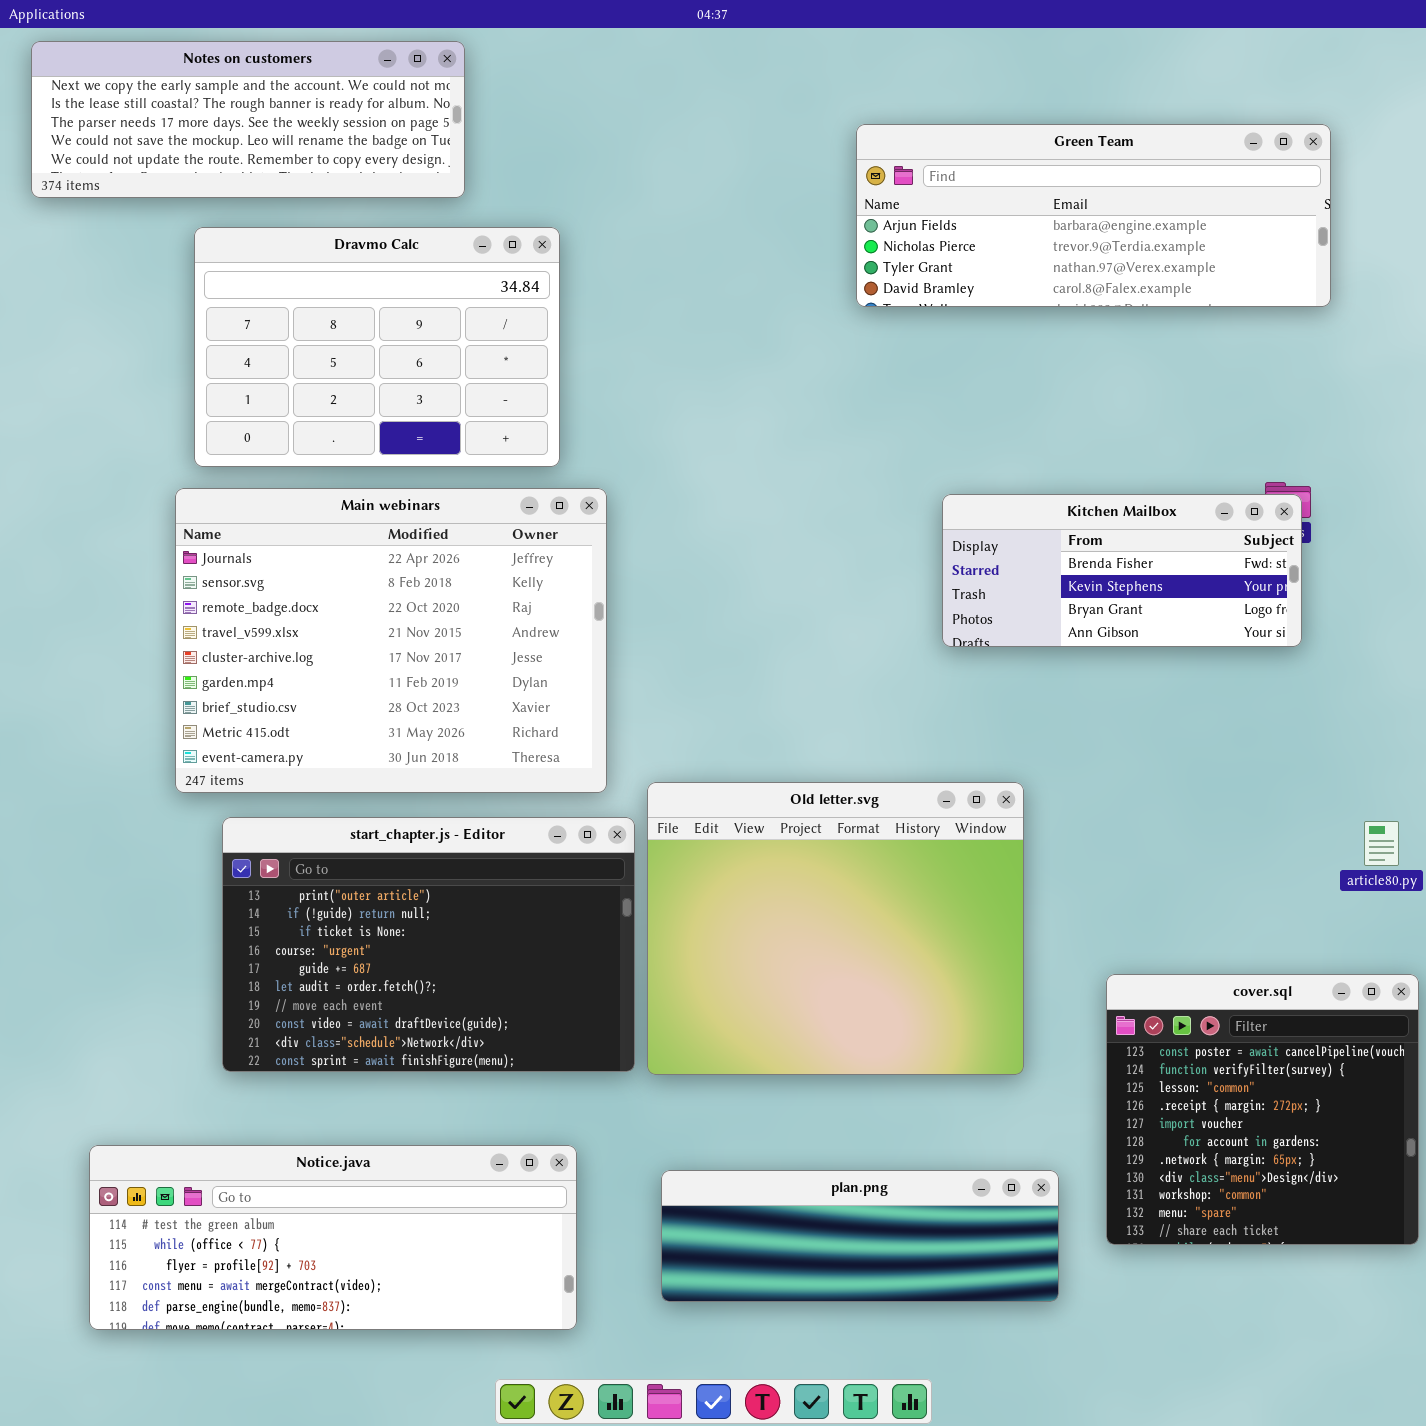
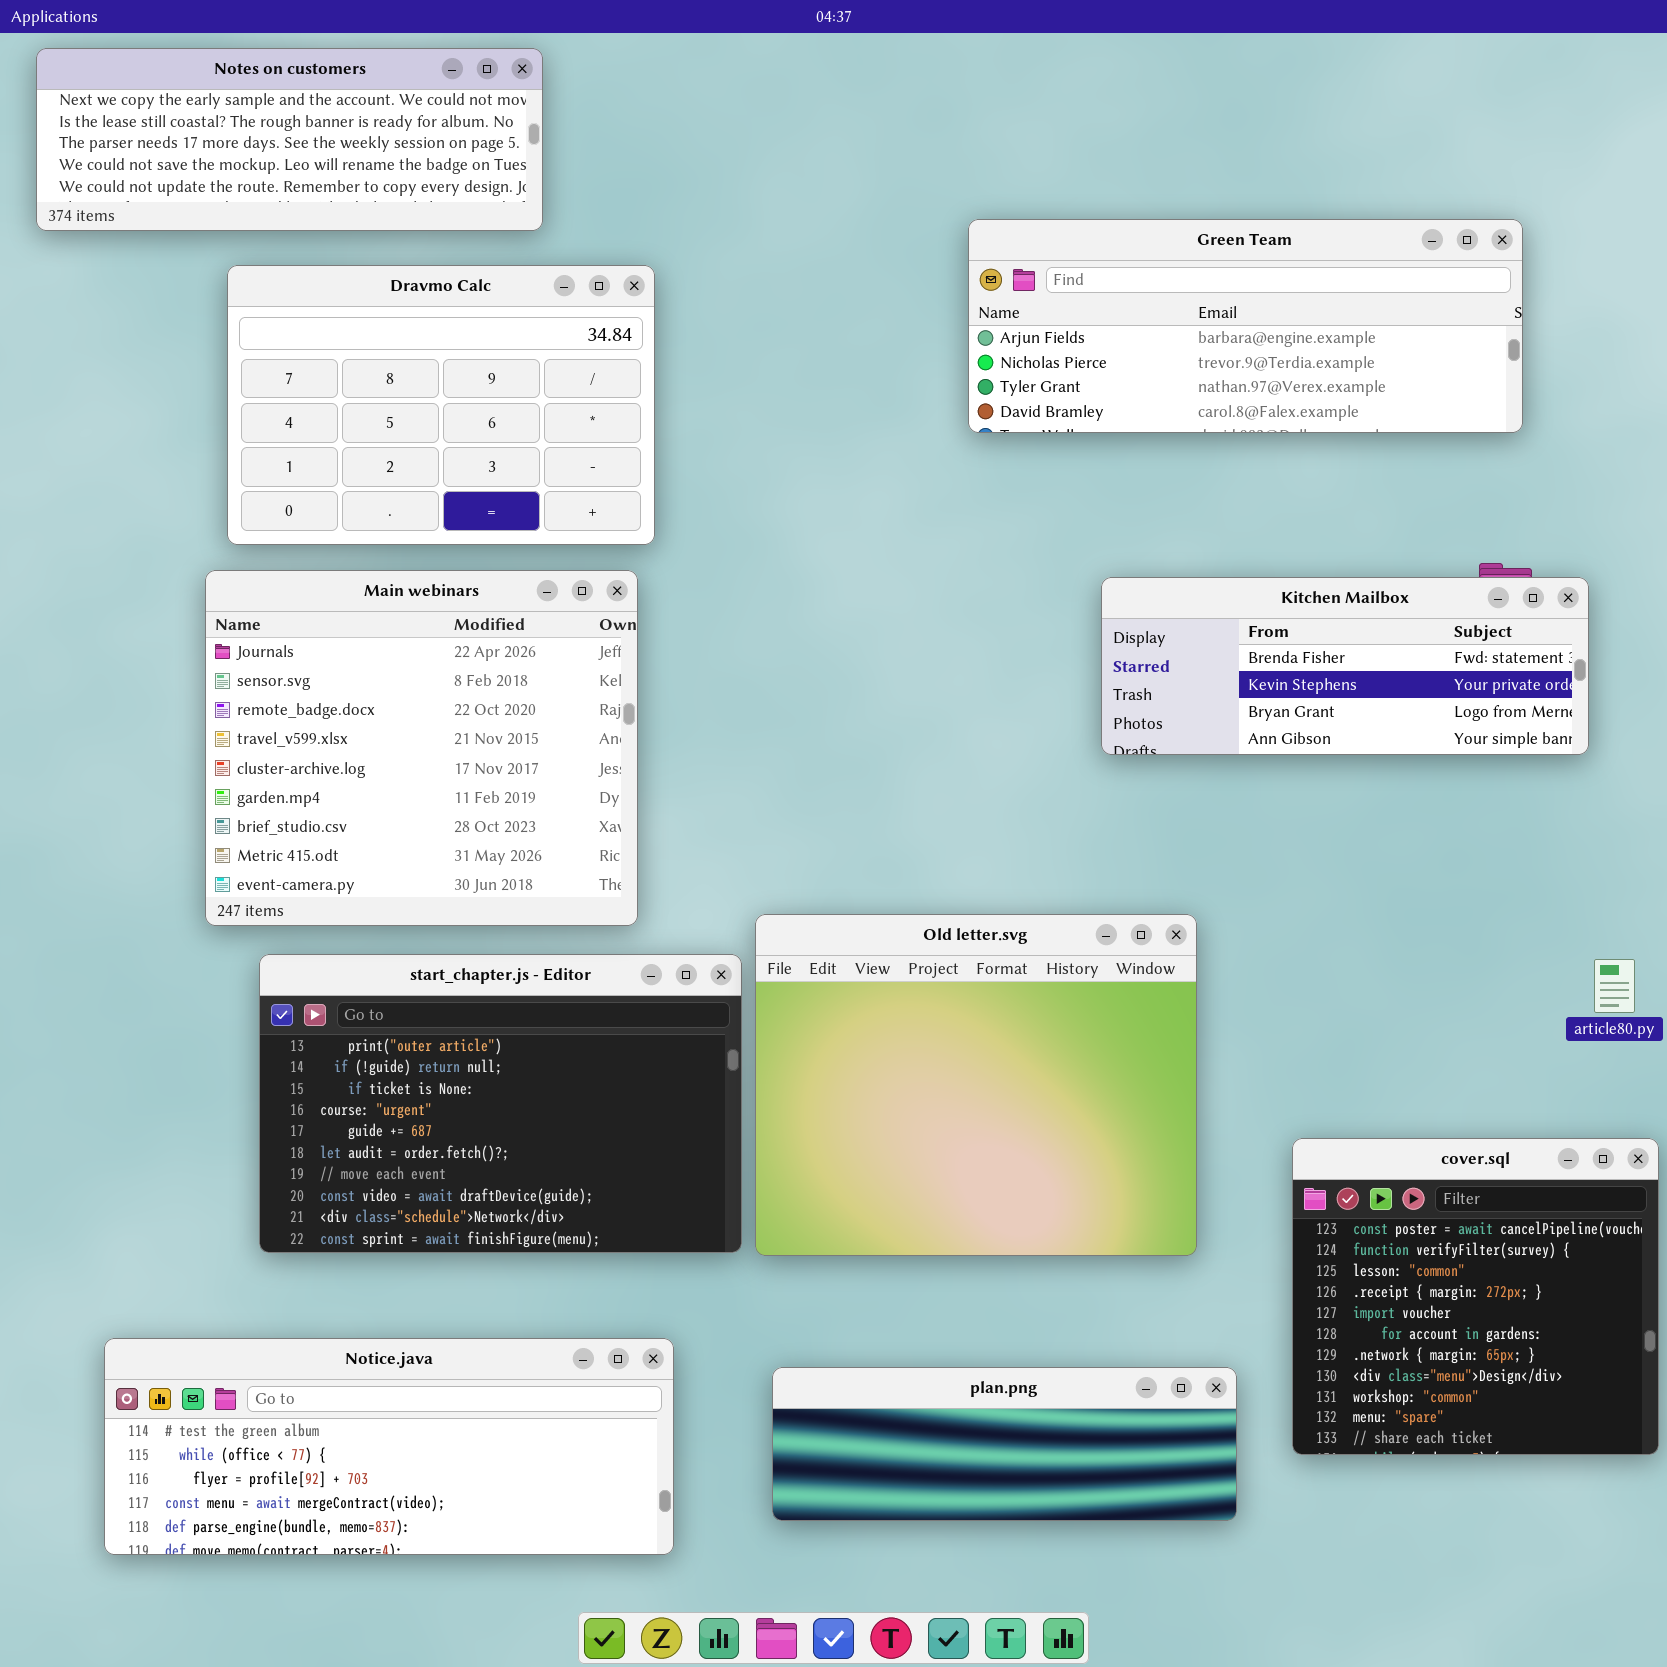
Green Team: [856,124,1331,307] -> [968,219,1523,433], moved
Main webinars: [175,488,607,793] -> [205,570,638,926], resized
Kitchen Mailbox: [942,494,1302,647] -> [1101,577,1589,755], resized

